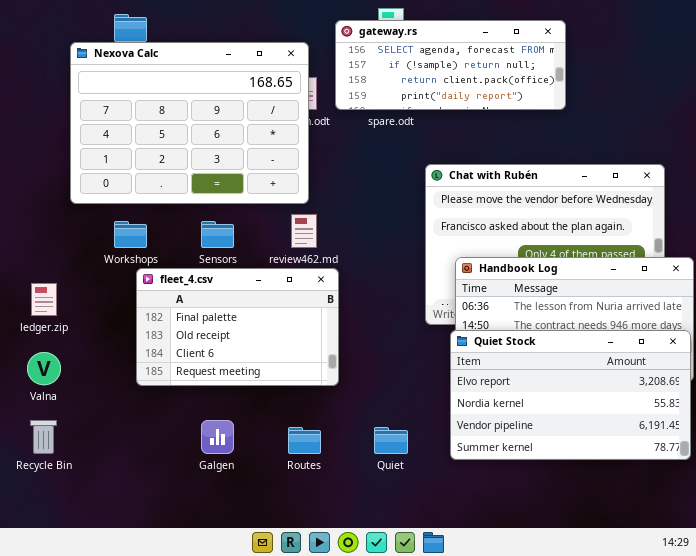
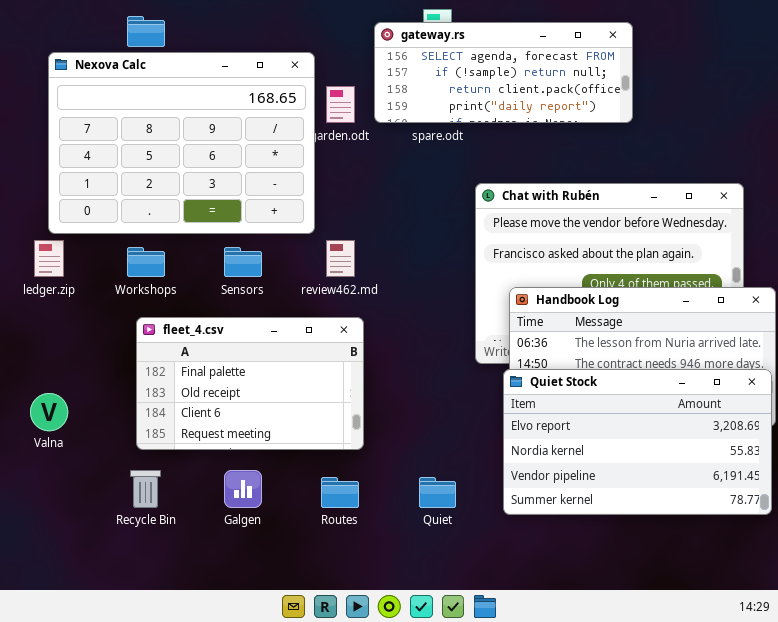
Nexova Calc: [70,42,309,204] -> [48,52,315,234], moved
fleet_4.csv: [136,268,339,386] -> [136,317,364,450], moved
ledger.zip: [31,283,57,316] -> [34,240,64,277], moved
Recycle Bin: [30,420,57,454] -> [130,470,161,508], moved

